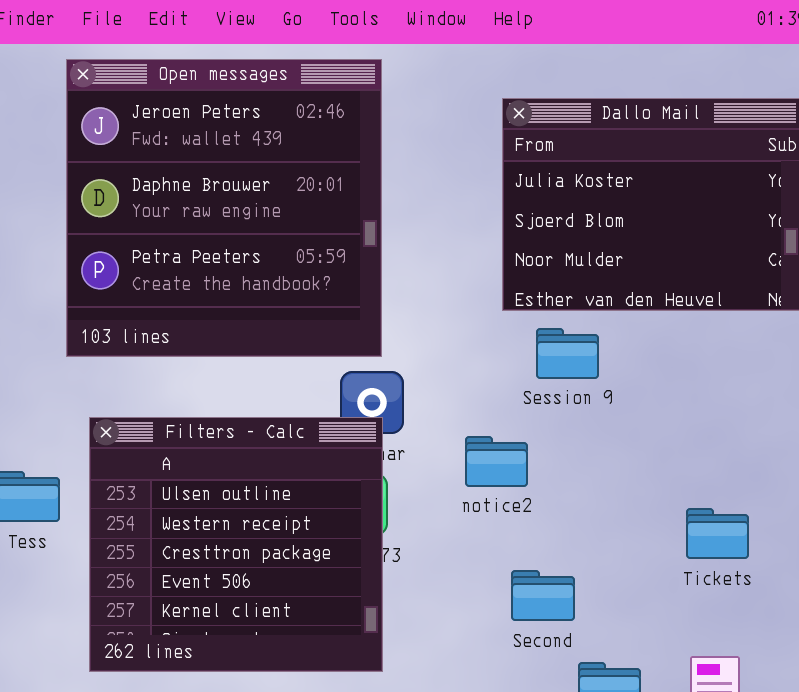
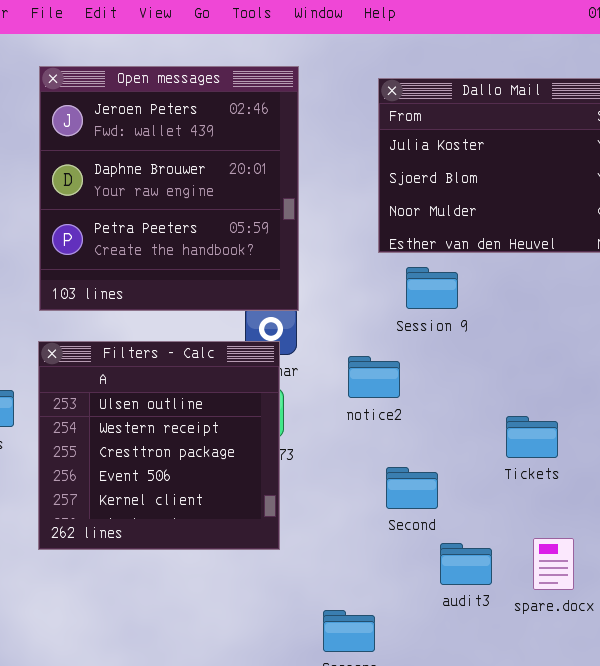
Open messages: [66,59,382,357] -> [39,66,299,311], moved
Tickets: [686,508,749,559] -> [506,416,558,458], moved

